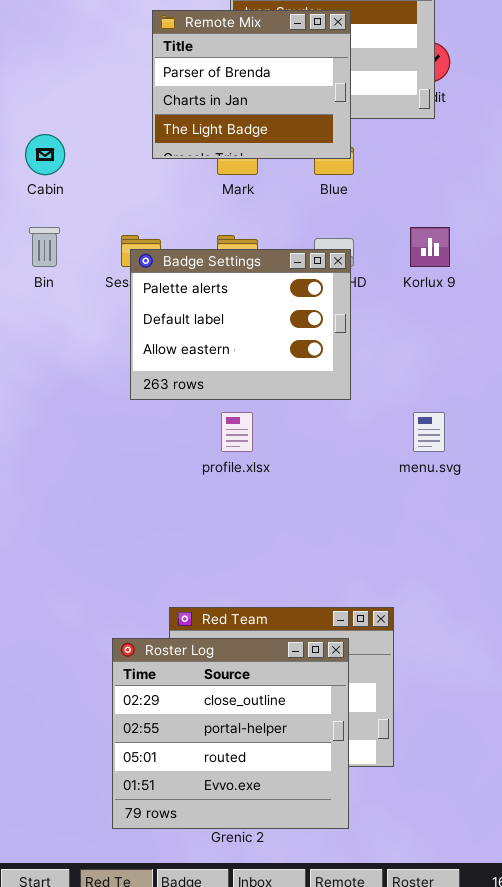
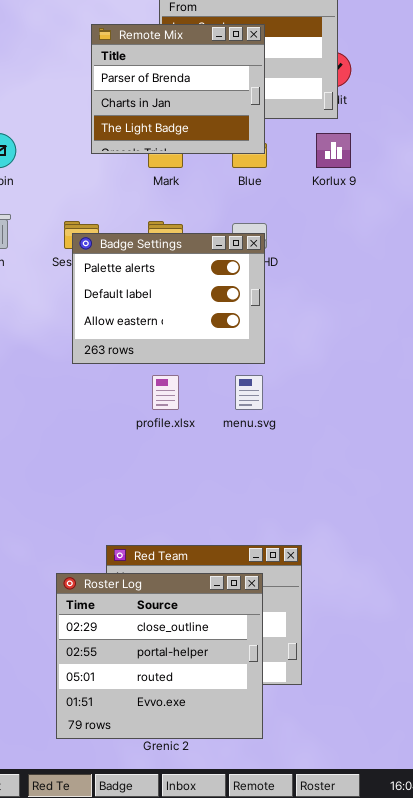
Korlux 9: [410,227,450,267] -> [316,133,351,168], moved
menu.svg: [413,412,445,452] -> [235,375,263,410], moved

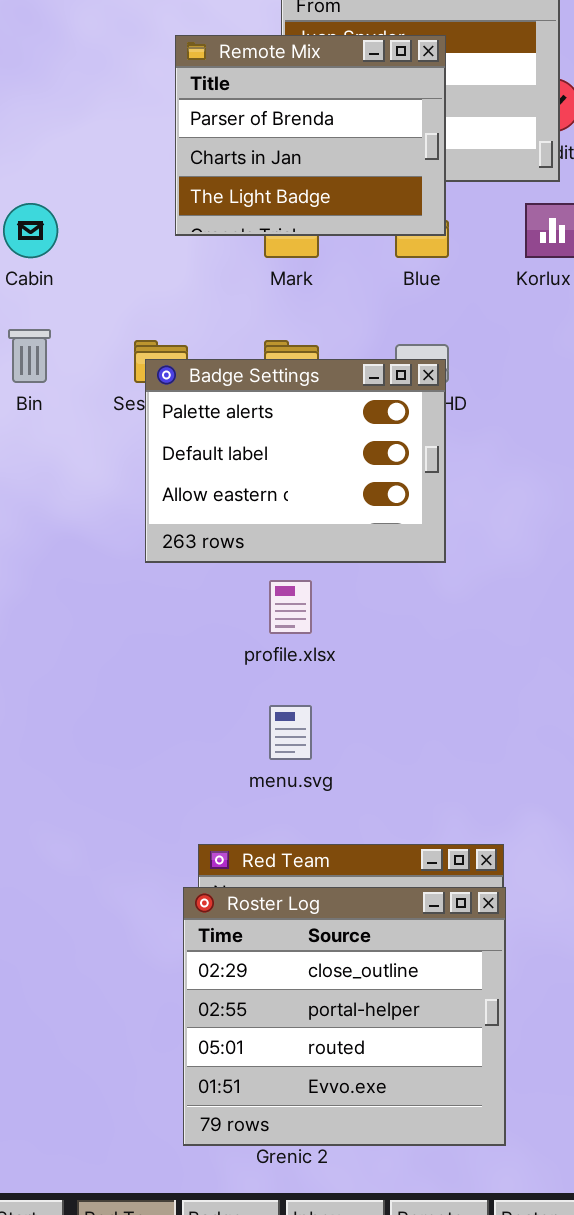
menu.svg: [235,375,263,410] -> [269,705,312,760], moved
Roster Log: [56,573,263,739] -> [183,887,506,1146], moved

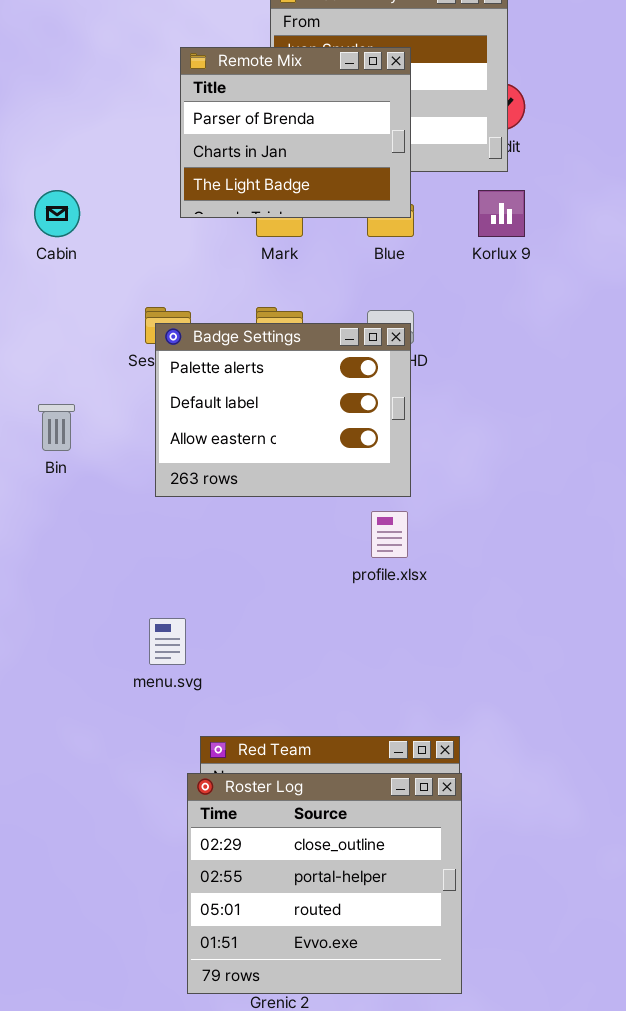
Bin: [8,329,51,383] -> [38,404,75,451], moved
profile.xlsx: [269,580,312,634] -> [371,511,408,558], moved
menu.svg: [269,705,312,760] -> [149,618,186,665], moved

